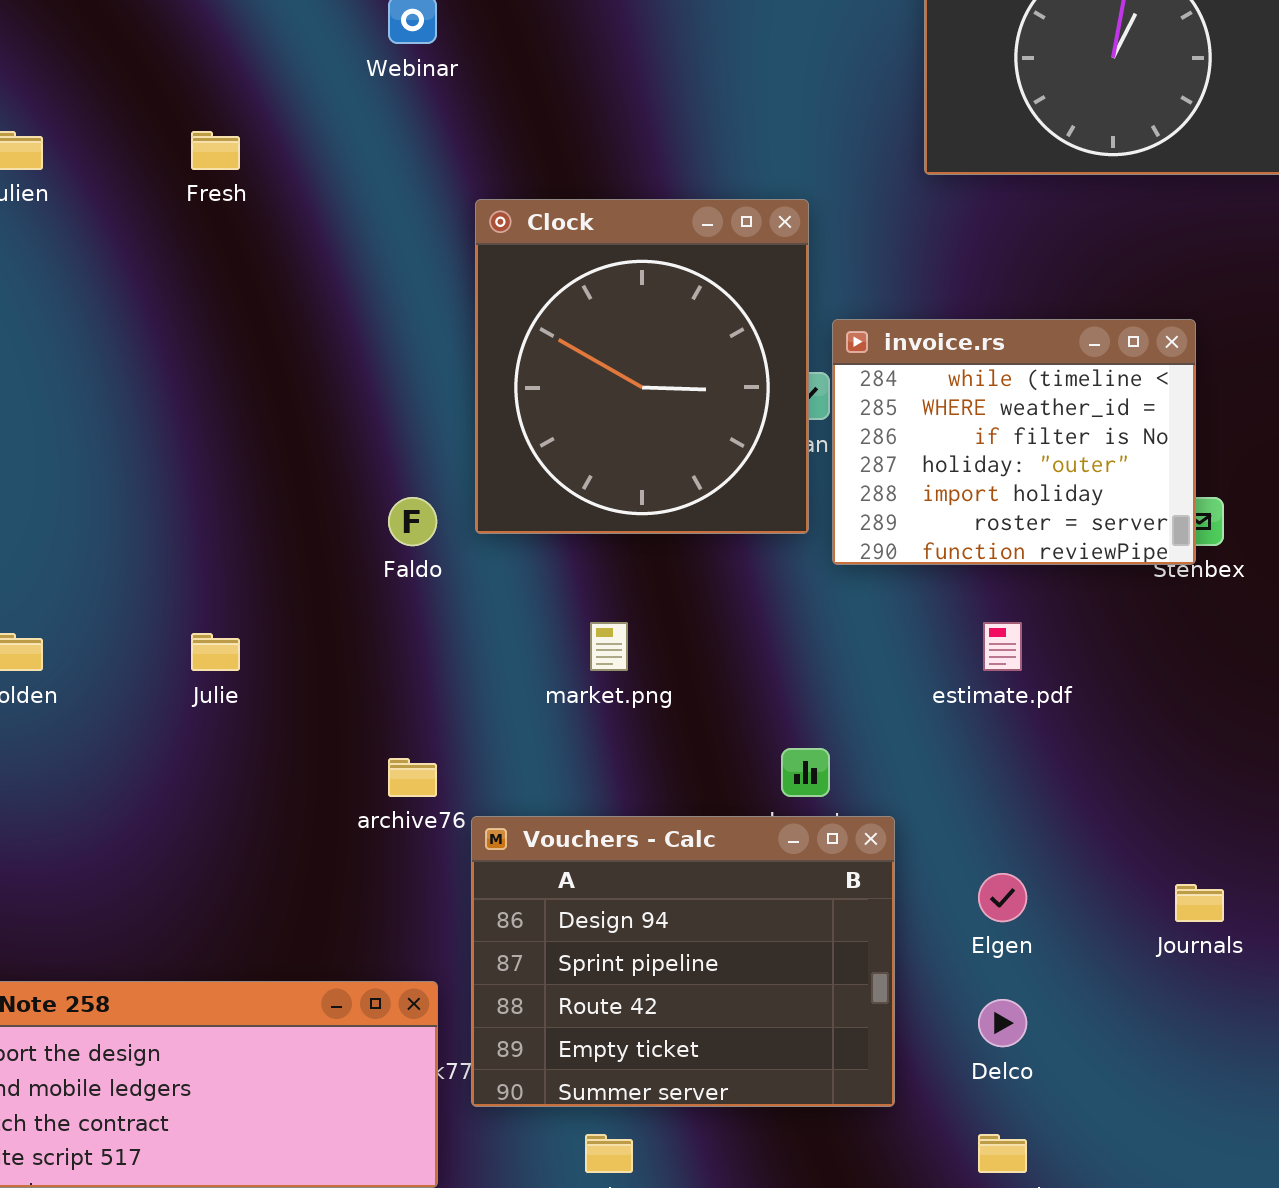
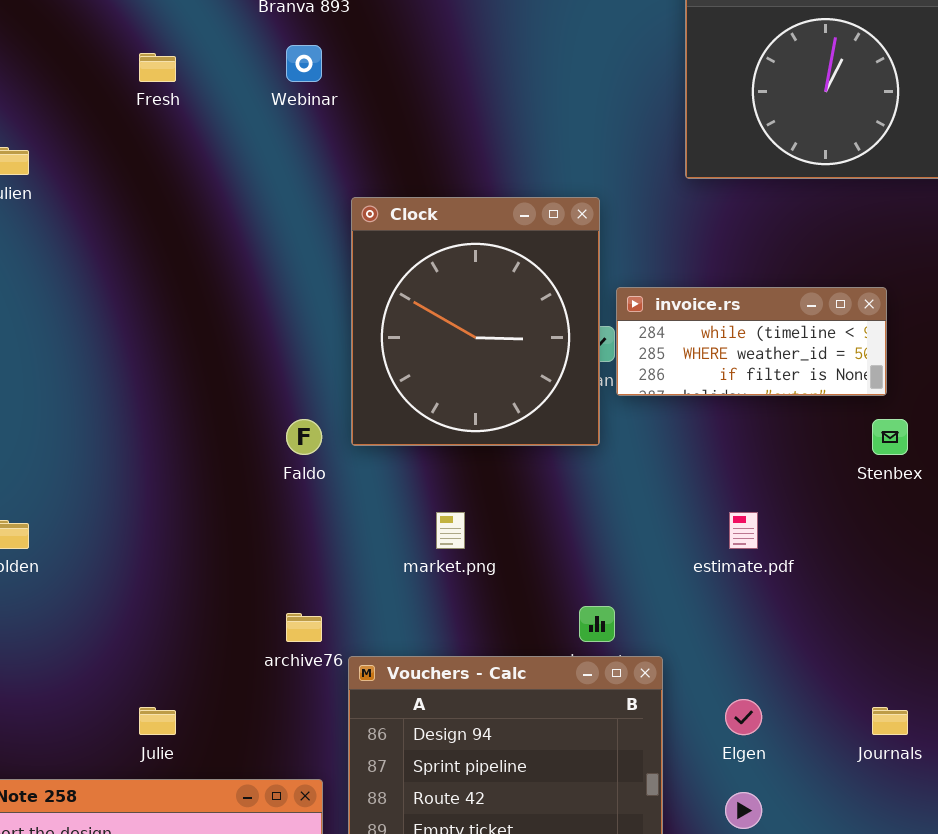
Fresh: [191,131,240,170] -> [139,53,176,82], moved
invoice.rs: [832,319,1196,565] -> [616,287,887,396], resized
Julie: [191,633,240,671] -> [139,707,176,735], moved

